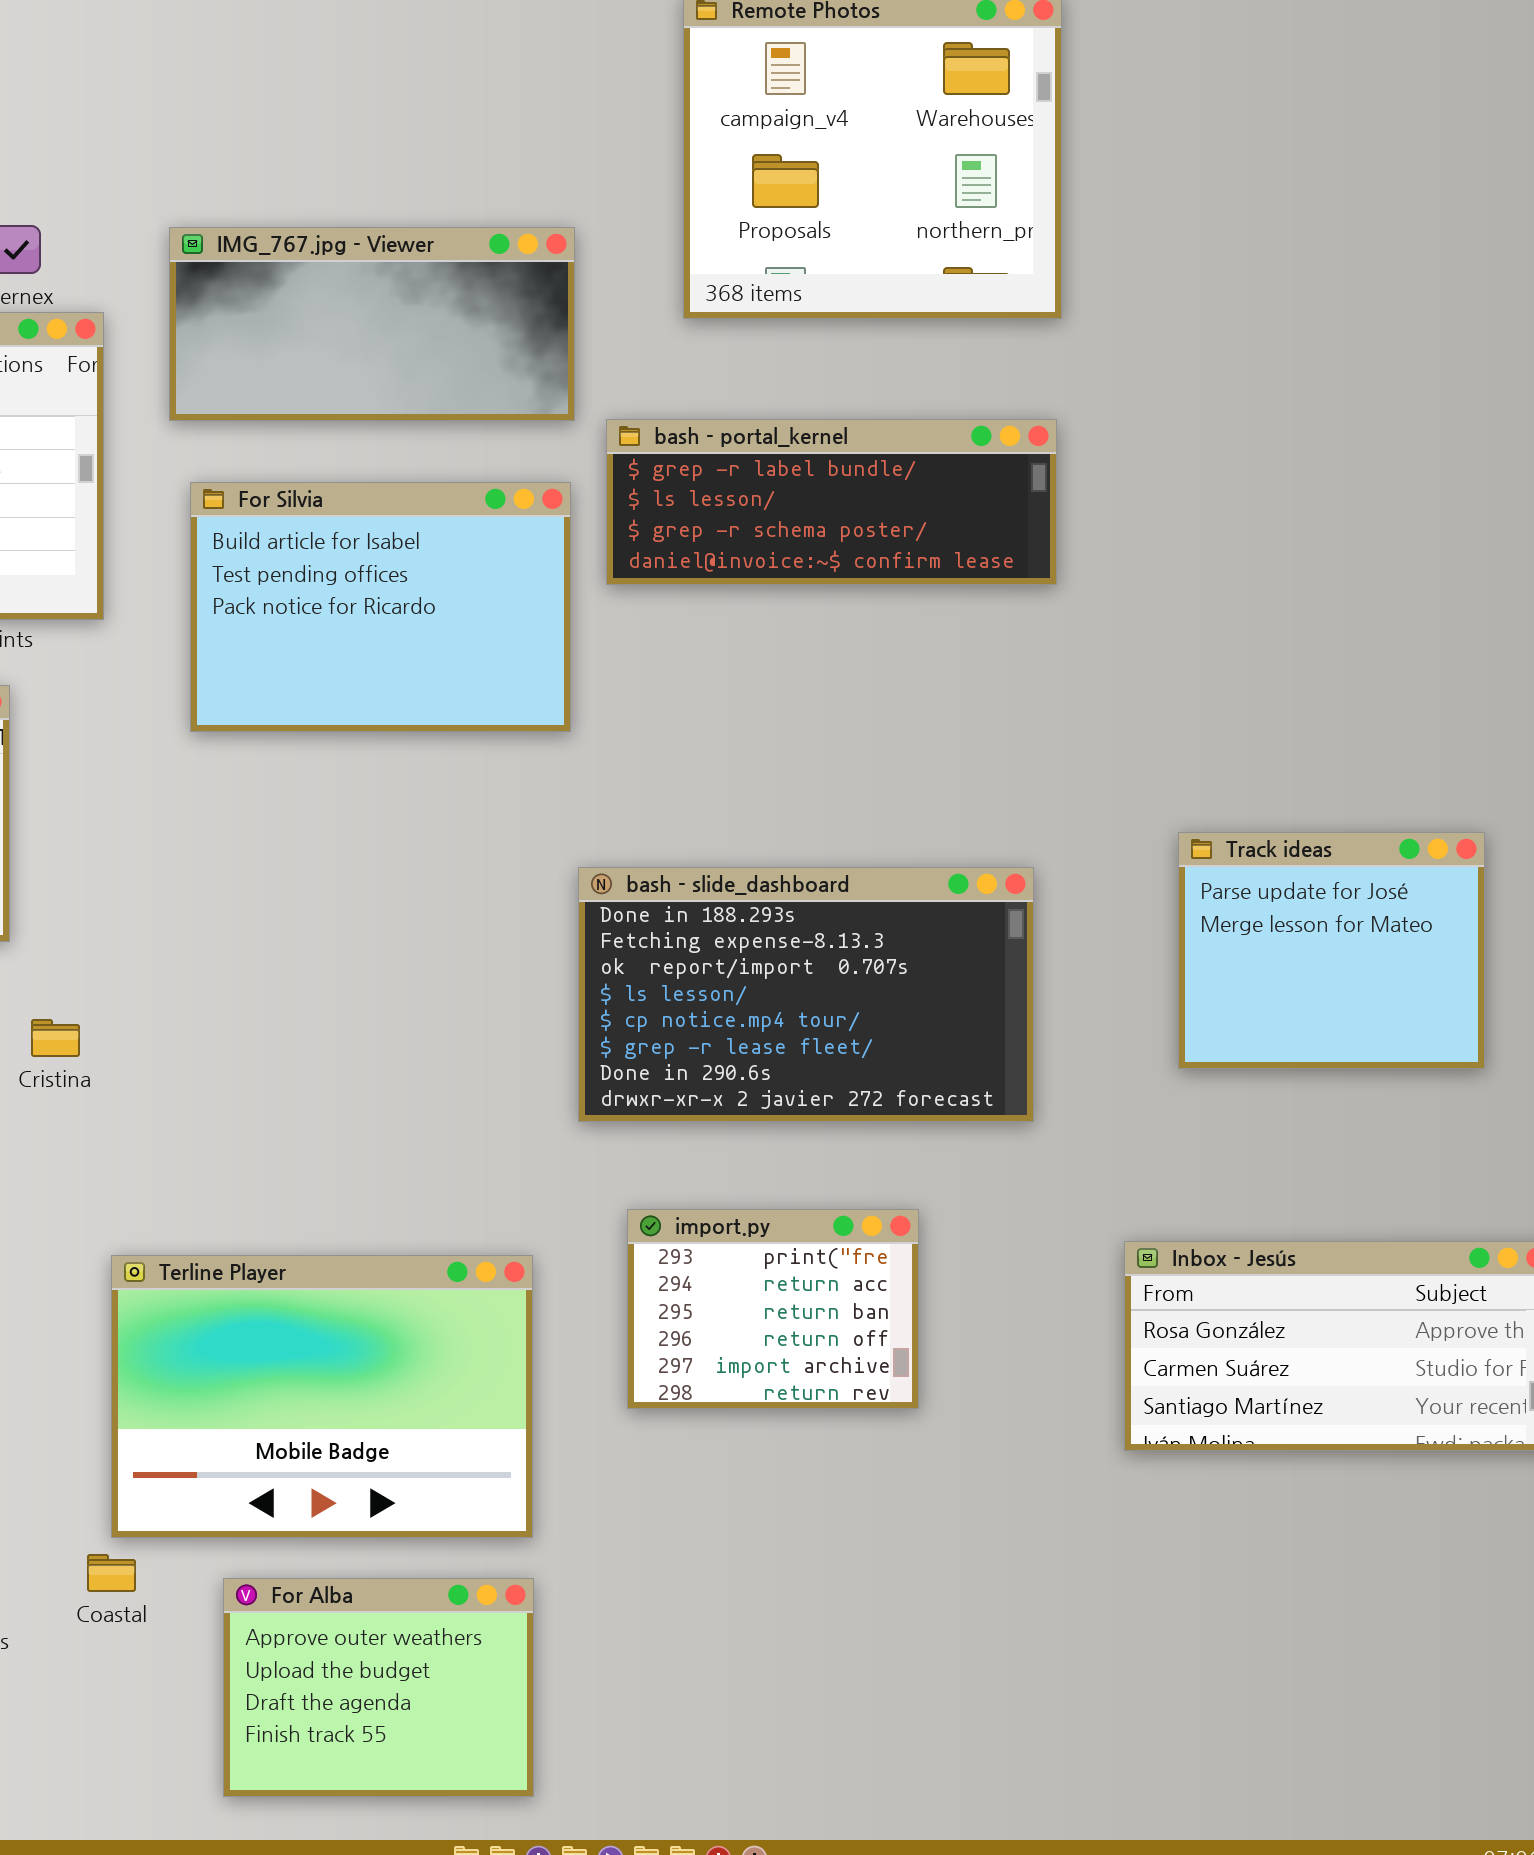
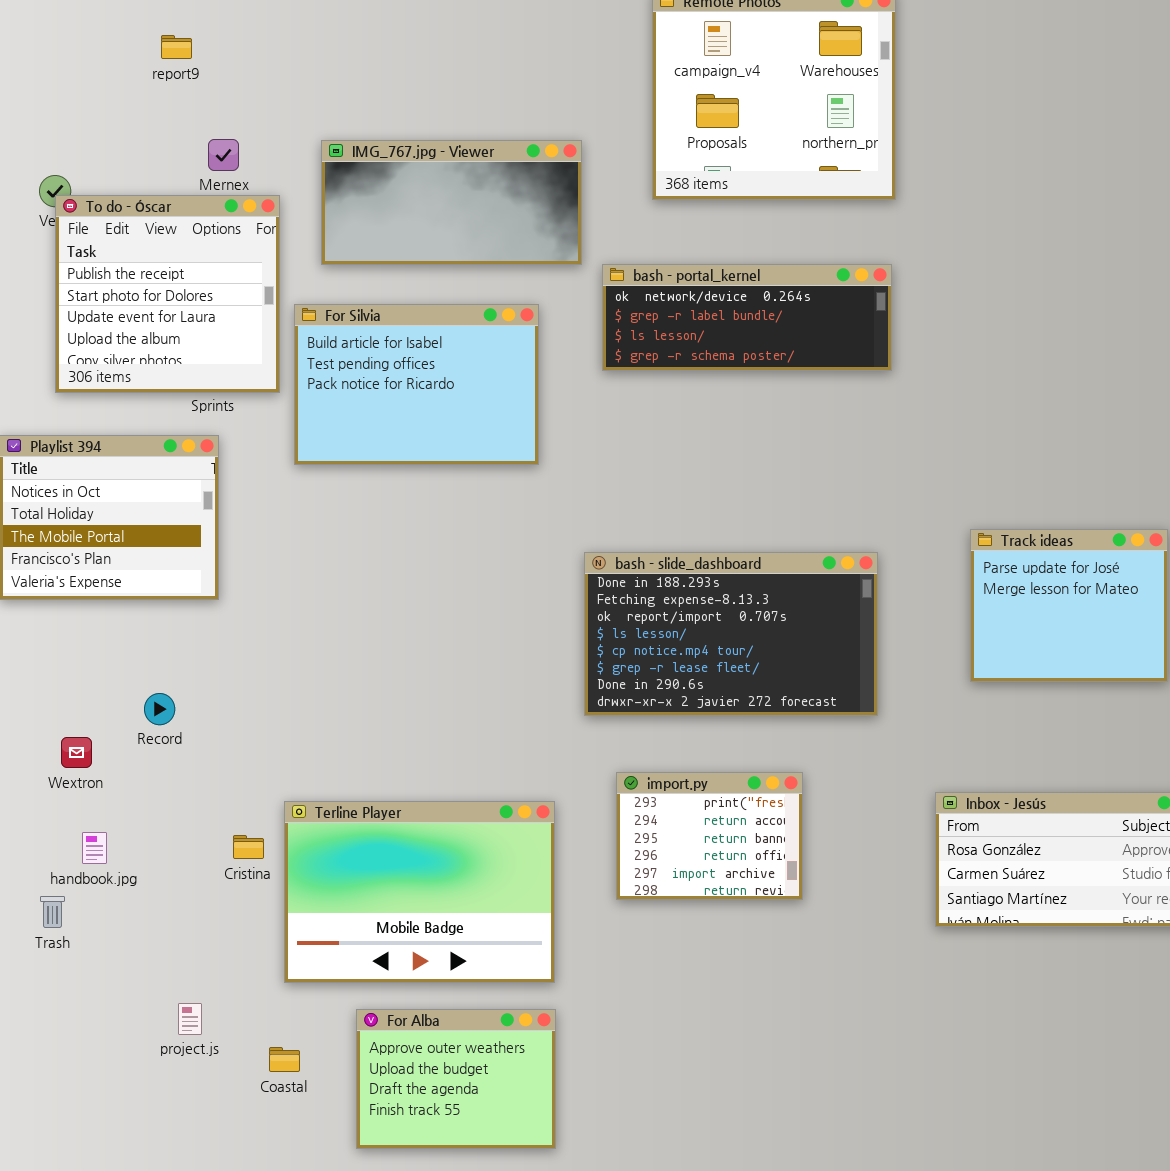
bash - portal_kernel: [606,419,1057,585] -> [602,264,892,371], scrolled up 1 row
For Silvia: [190,482,571,732] -> [294,304,539,465], moved
Cristina: [31,1019,80,1057] -> [233,835,264,859], moved
Coastal: [87,1554,136,1592] -> [269,1047,300,1072], moved

